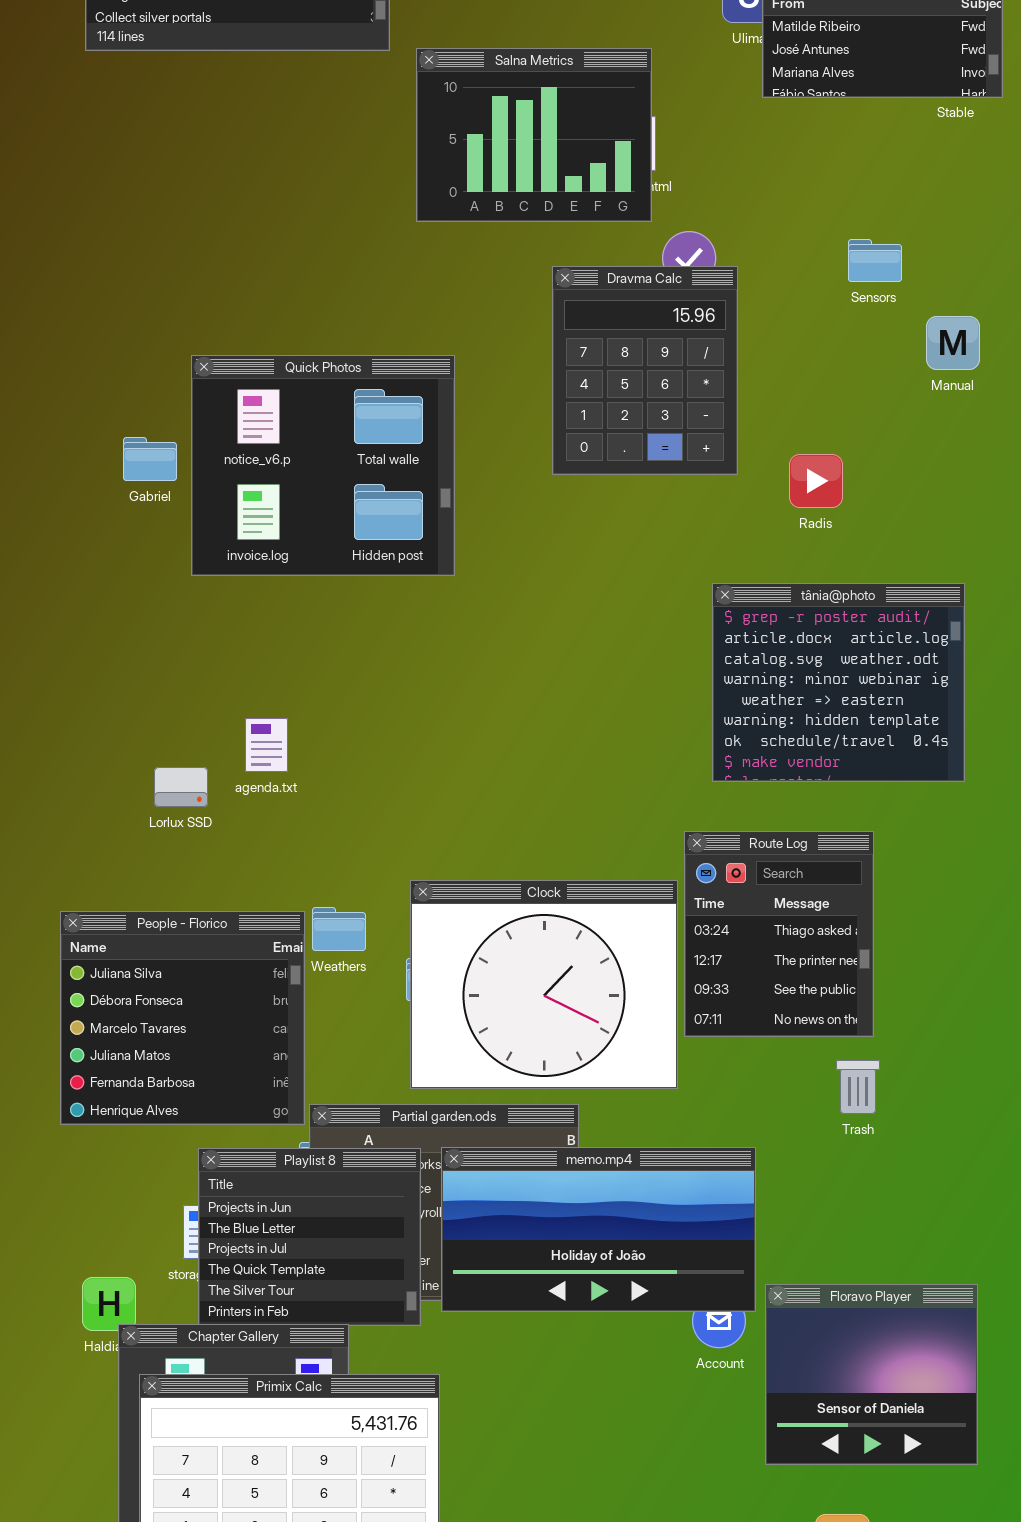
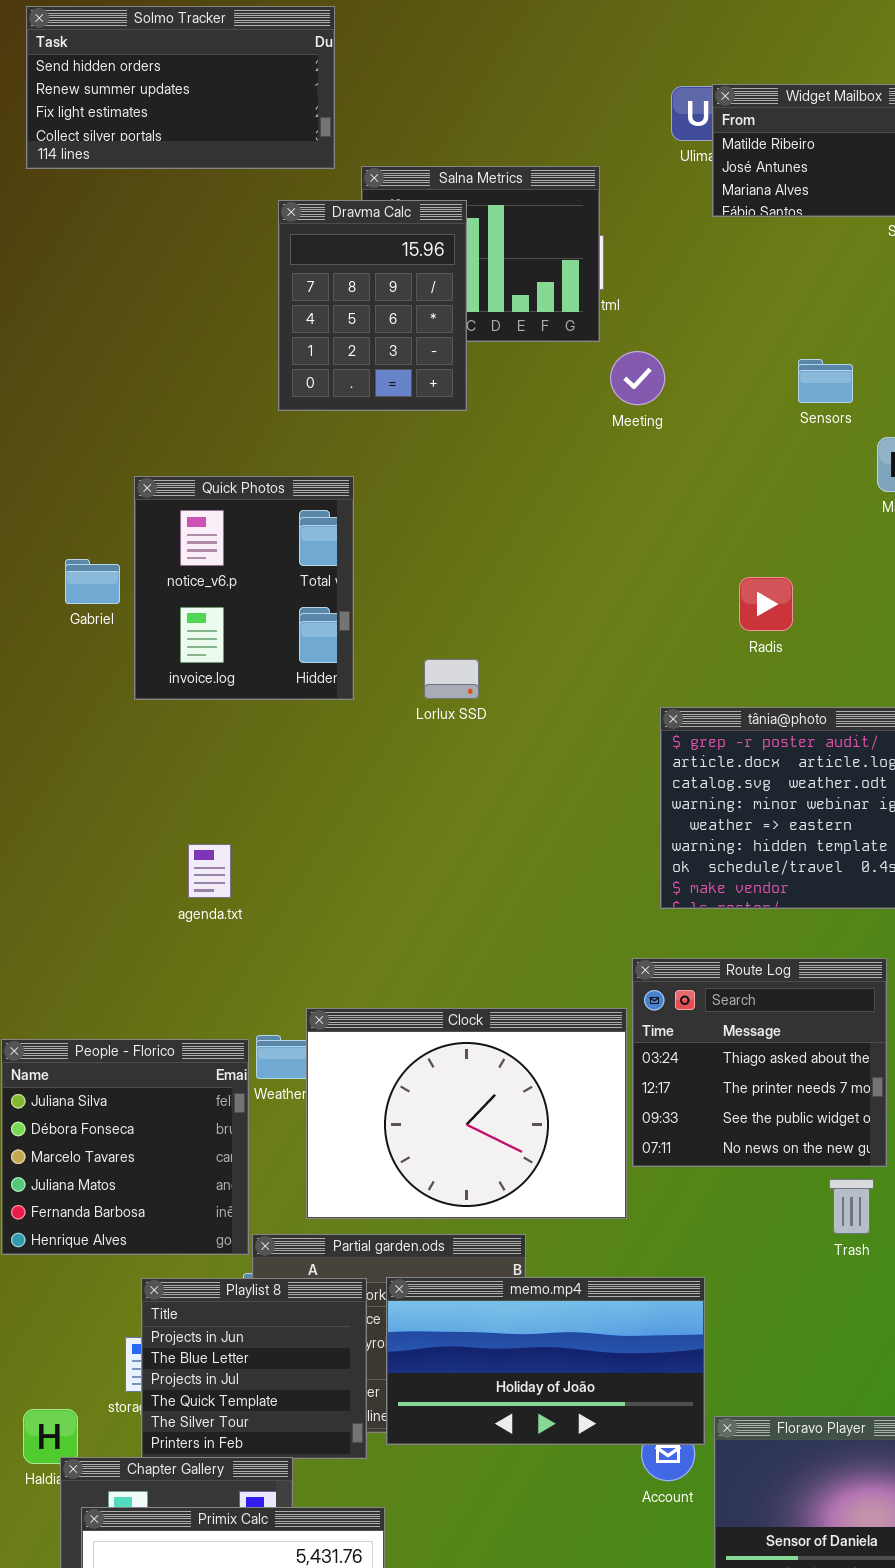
Dravma Calc: [552,266,738,475] -> [278,200,467,411], moved
Quick Photos: [191,355,455,576] -> [134,476,354,700], resized
Lorlux SSD: [154,767,208,807] -> [424,659,479,699], moved
Route Log: [684,831,874,1037] -> [632,958,887,1167], resized
Clock: [410,880,678,1089] -> [306,1008,627,1219], resized
Trash: [836,1060,880,1114] -> [829,1179,874,1234], moved

